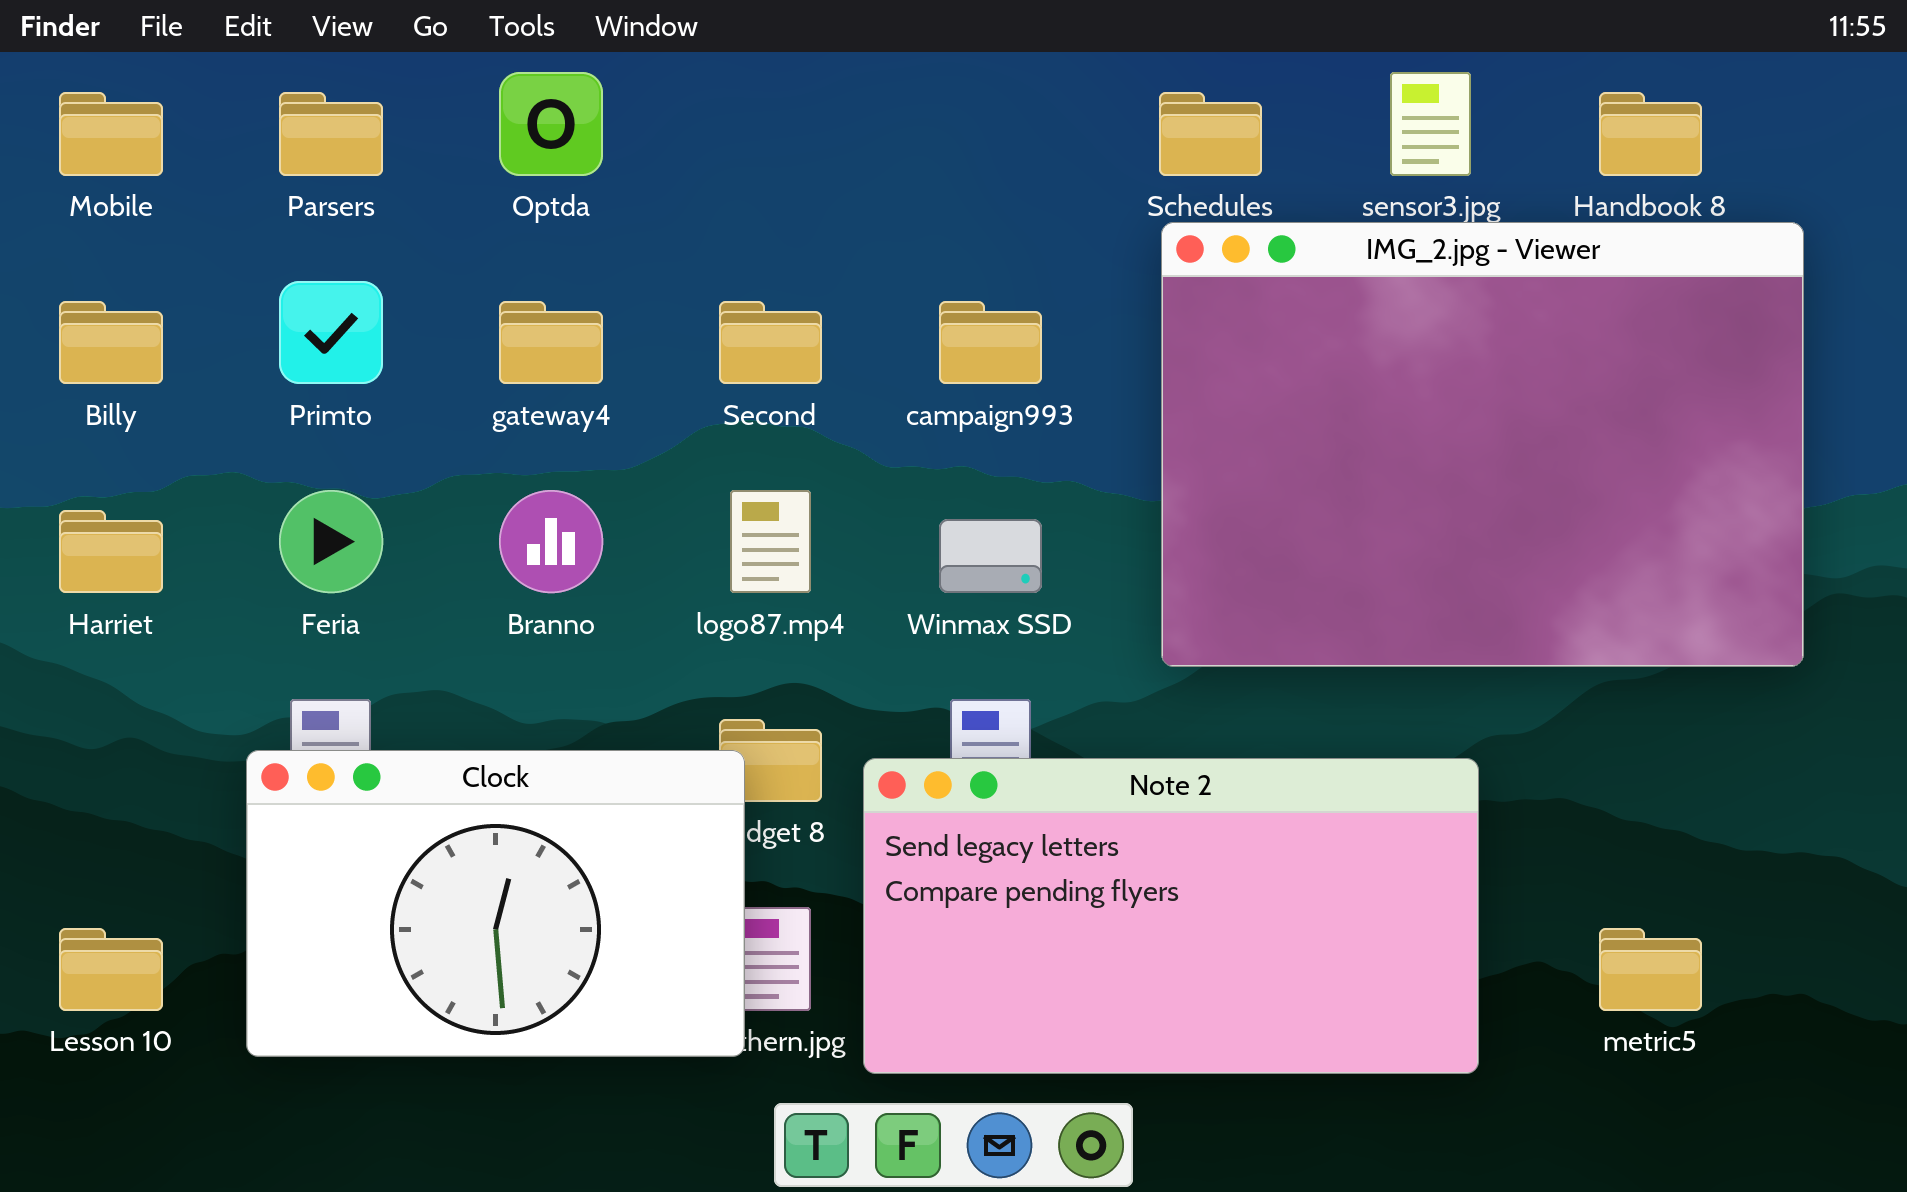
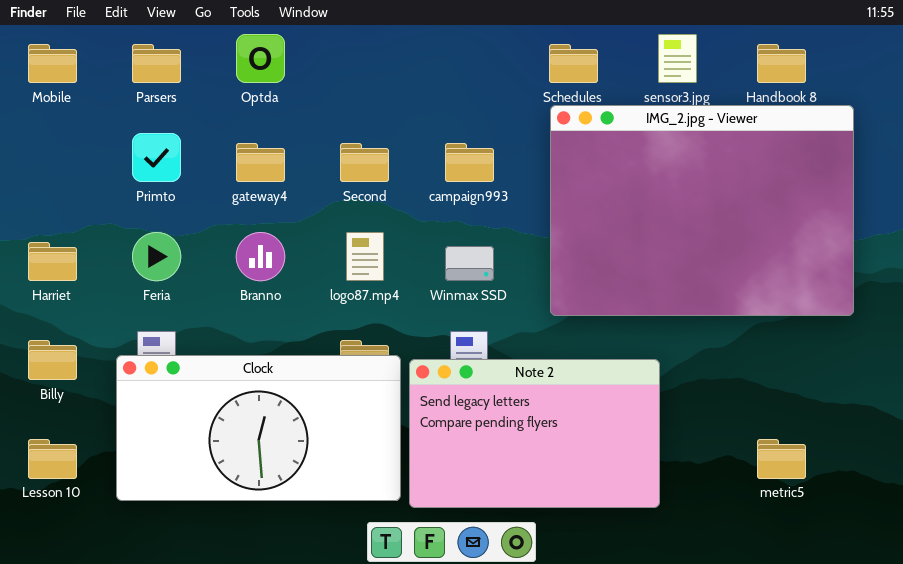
Billy: [59,301,163,384] -> [28,340,77,380], moved
Clock: [246,750,745,1057] -> [116,355,401,501], resized
Note 2: [863,758,1479,1074] -> [409,359,660,508], resized

